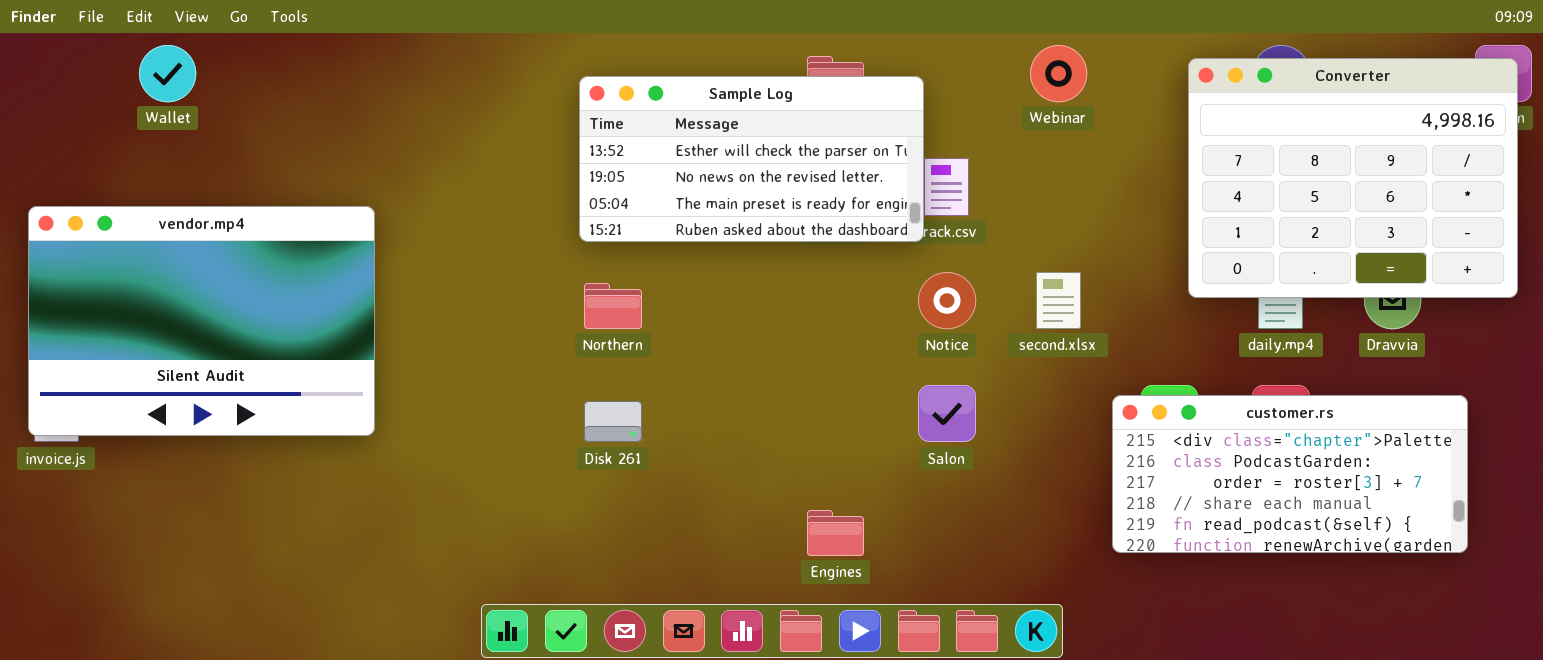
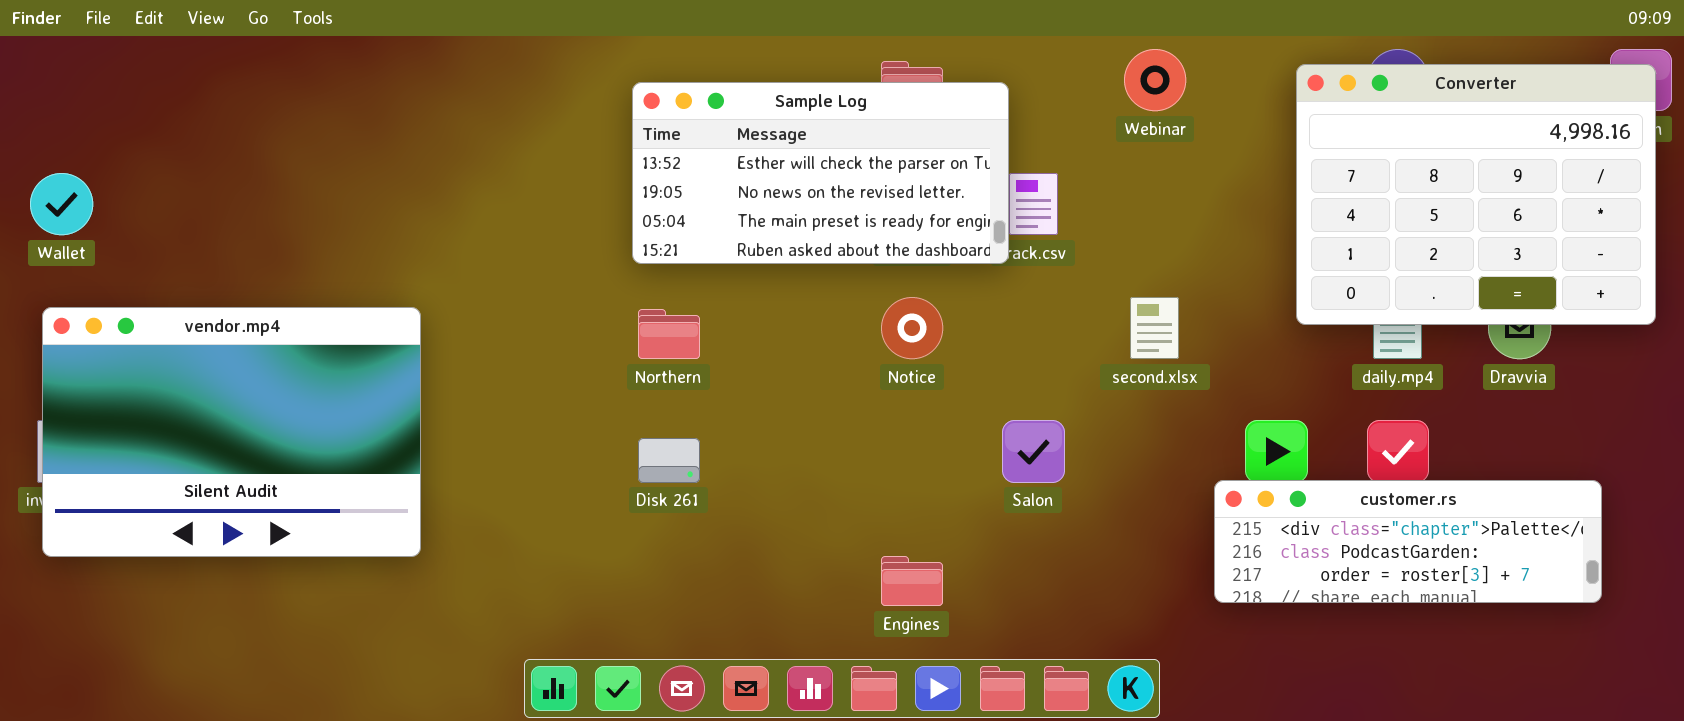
Wallet: [139,45,196,102] -> [30,173,93,235], moved
vendor.mp4: [28,206,375,436] -> [42,307,421,557], moved
Notice: [918,272,976,329] -> [881,297,943,359], moved
customer.rs: [1112,395,1468,553] -> [1214,480,1602,603], resized

